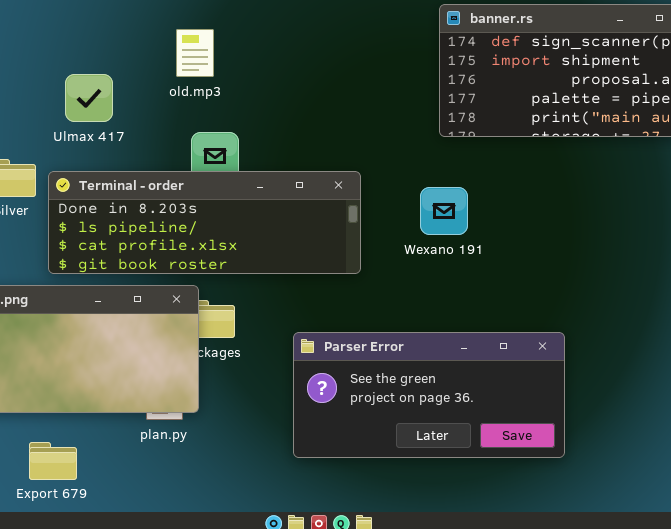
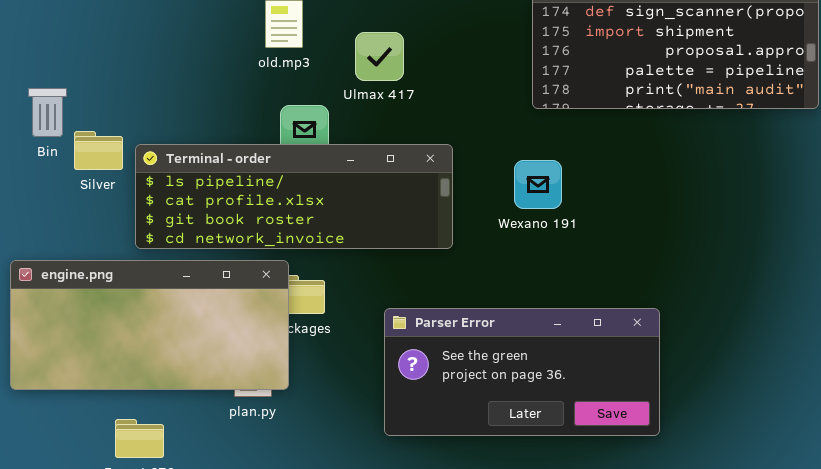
Ulmax 417: [65,74,113,122] -> [355,32,404,81], moved
Terminal - order: [48,171,361,274] -> [135,144,453,249], scrolled down 1 row

